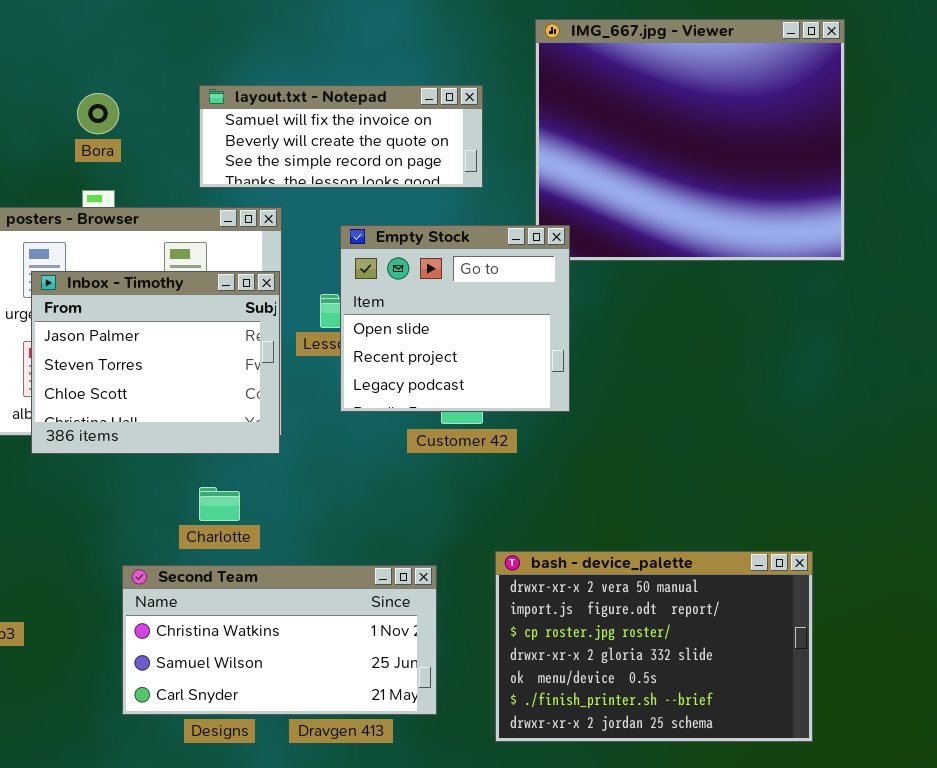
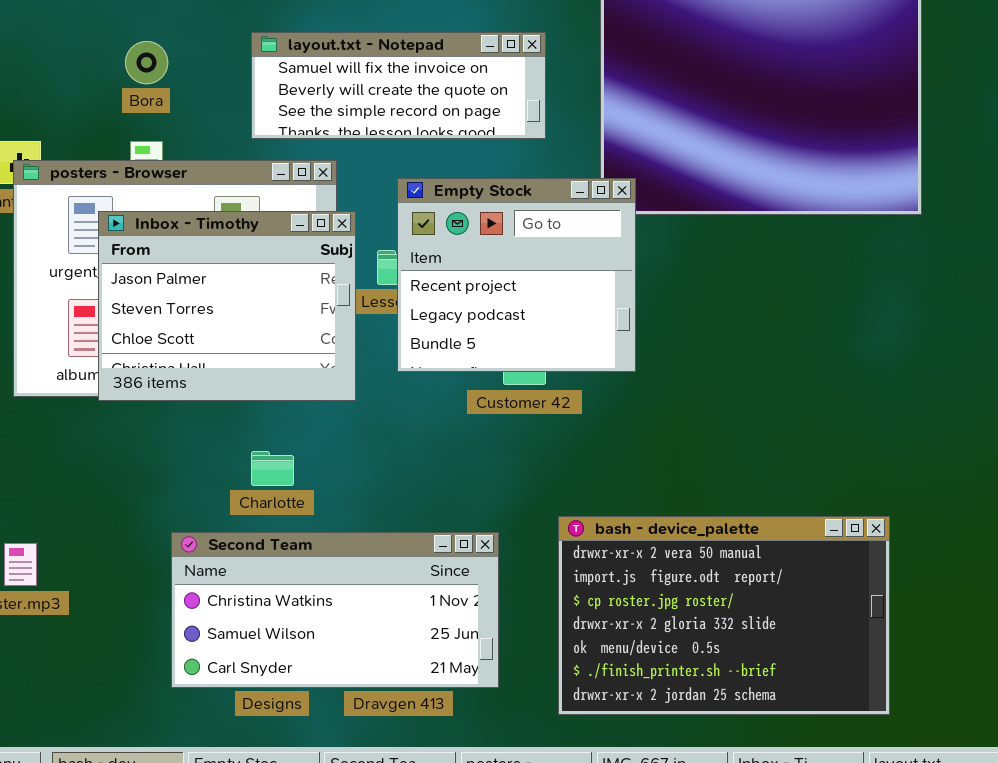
Empty Stock: [340,225,570,412] -> [397,178,636,372], scrolled down 1 row
Inbox - Timothy: [31,271,280,454] -> [98,211,356,401], moved

